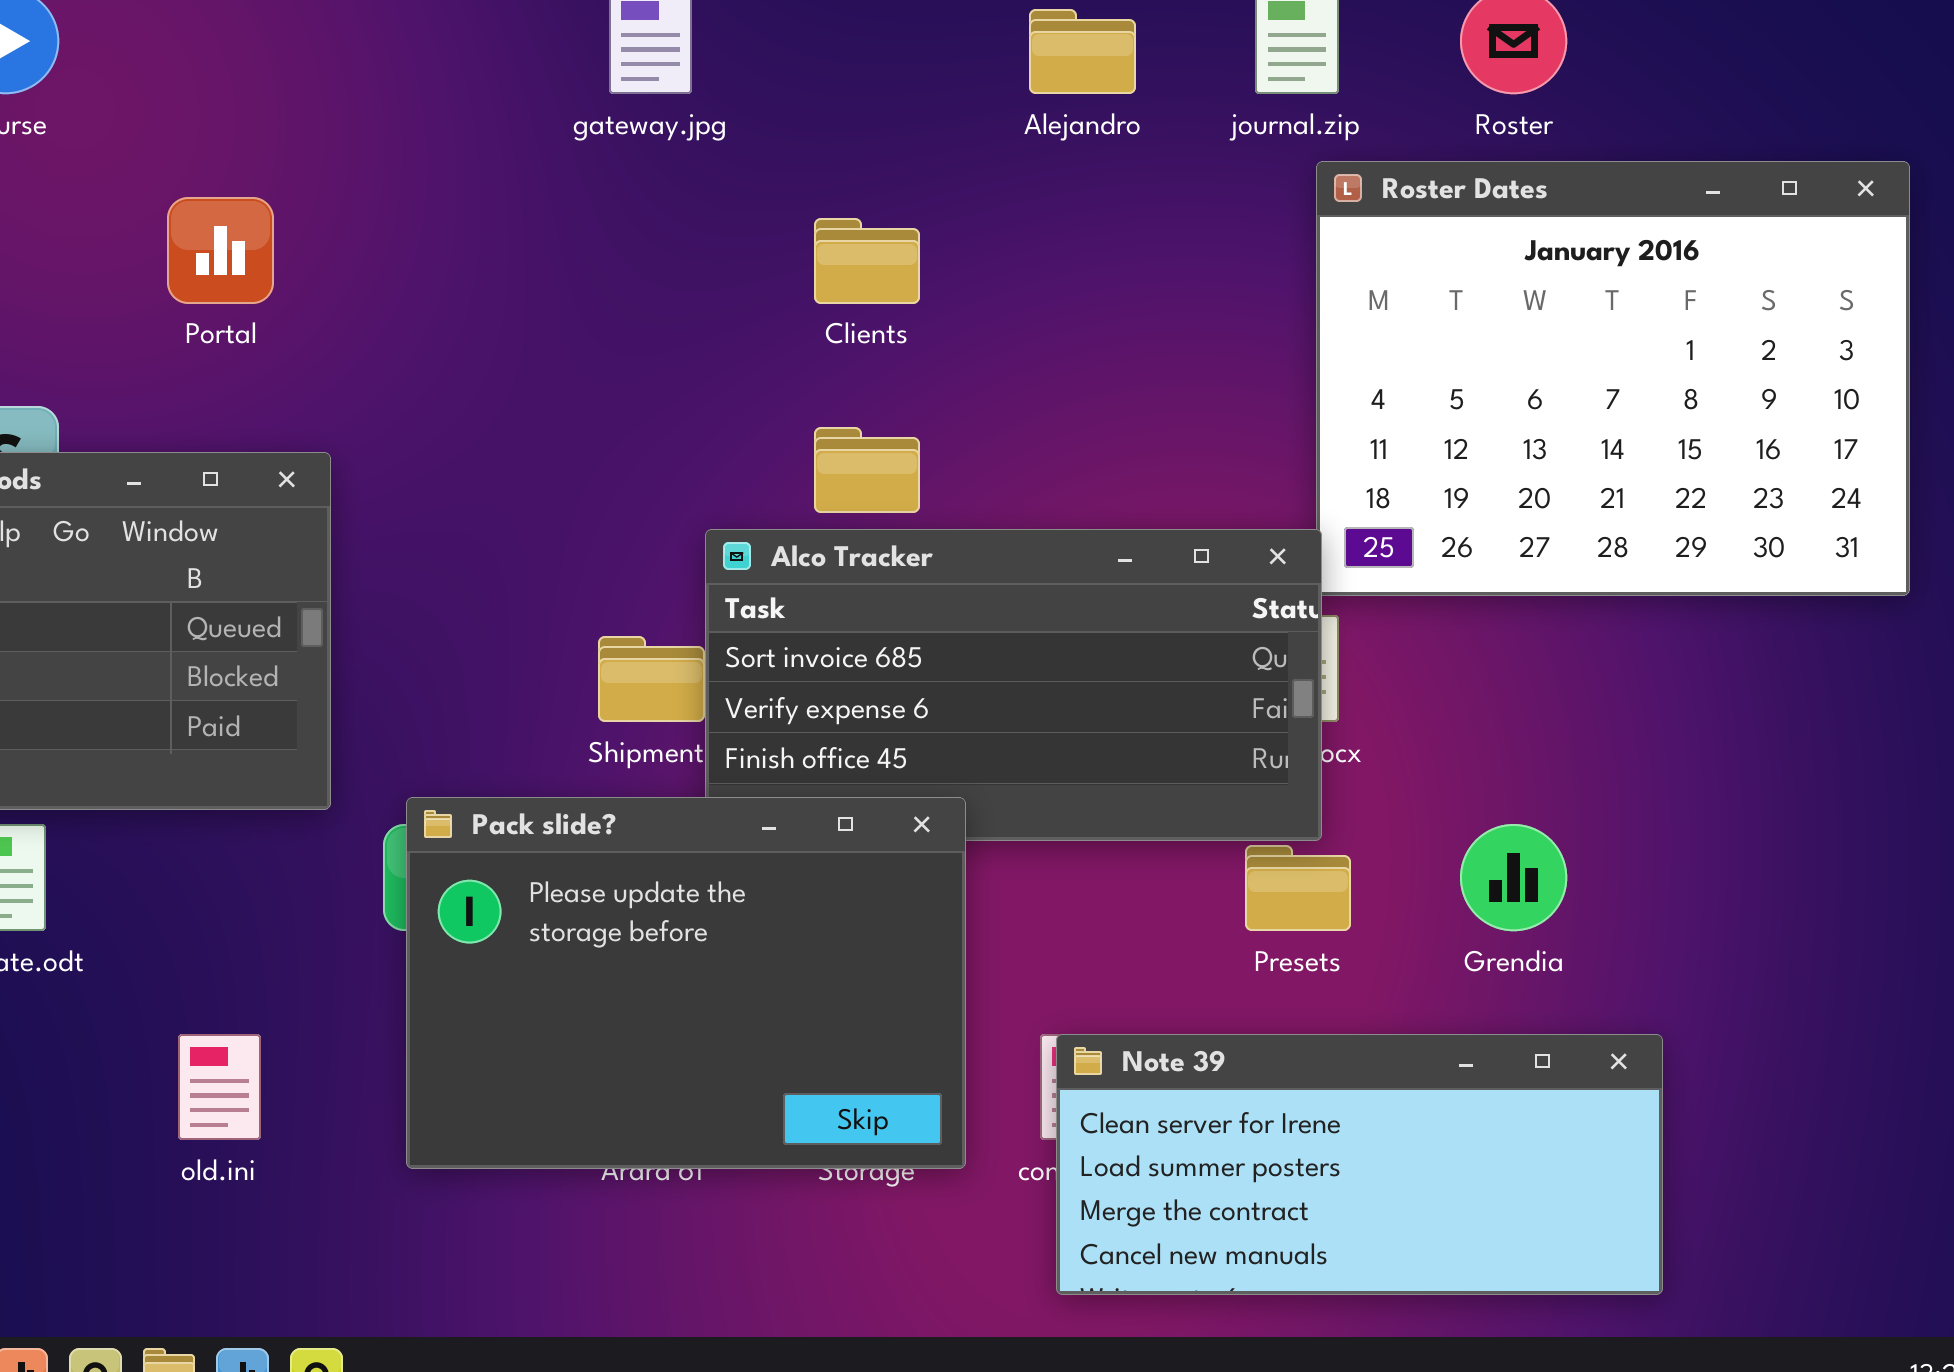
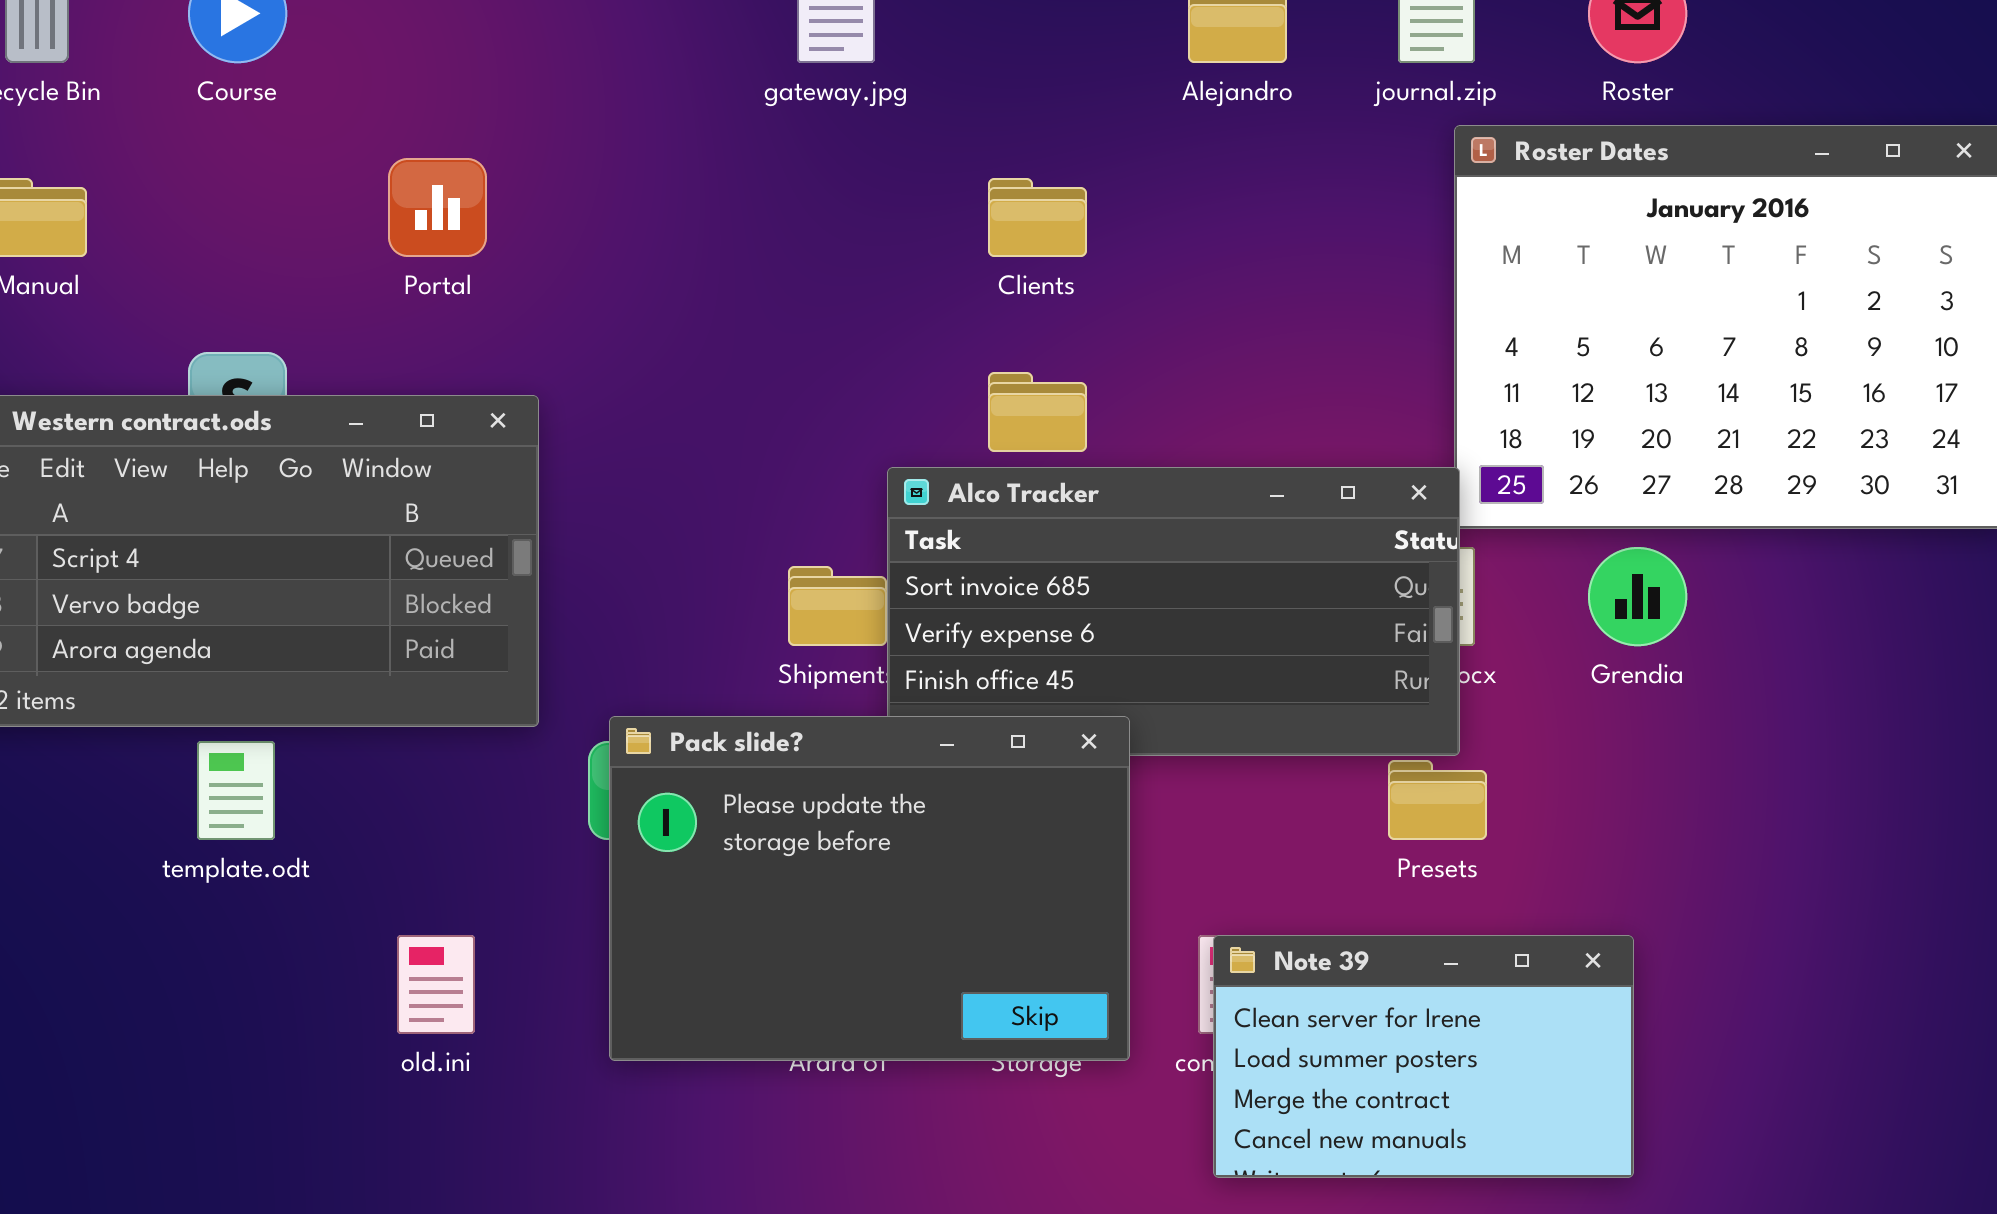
Grendia: [1460,824,1567,931] -> [1588,547,1687,646], moved
Note 39: [1056,1034,1663,1295] -> [1213,935,1634,1178], resized

